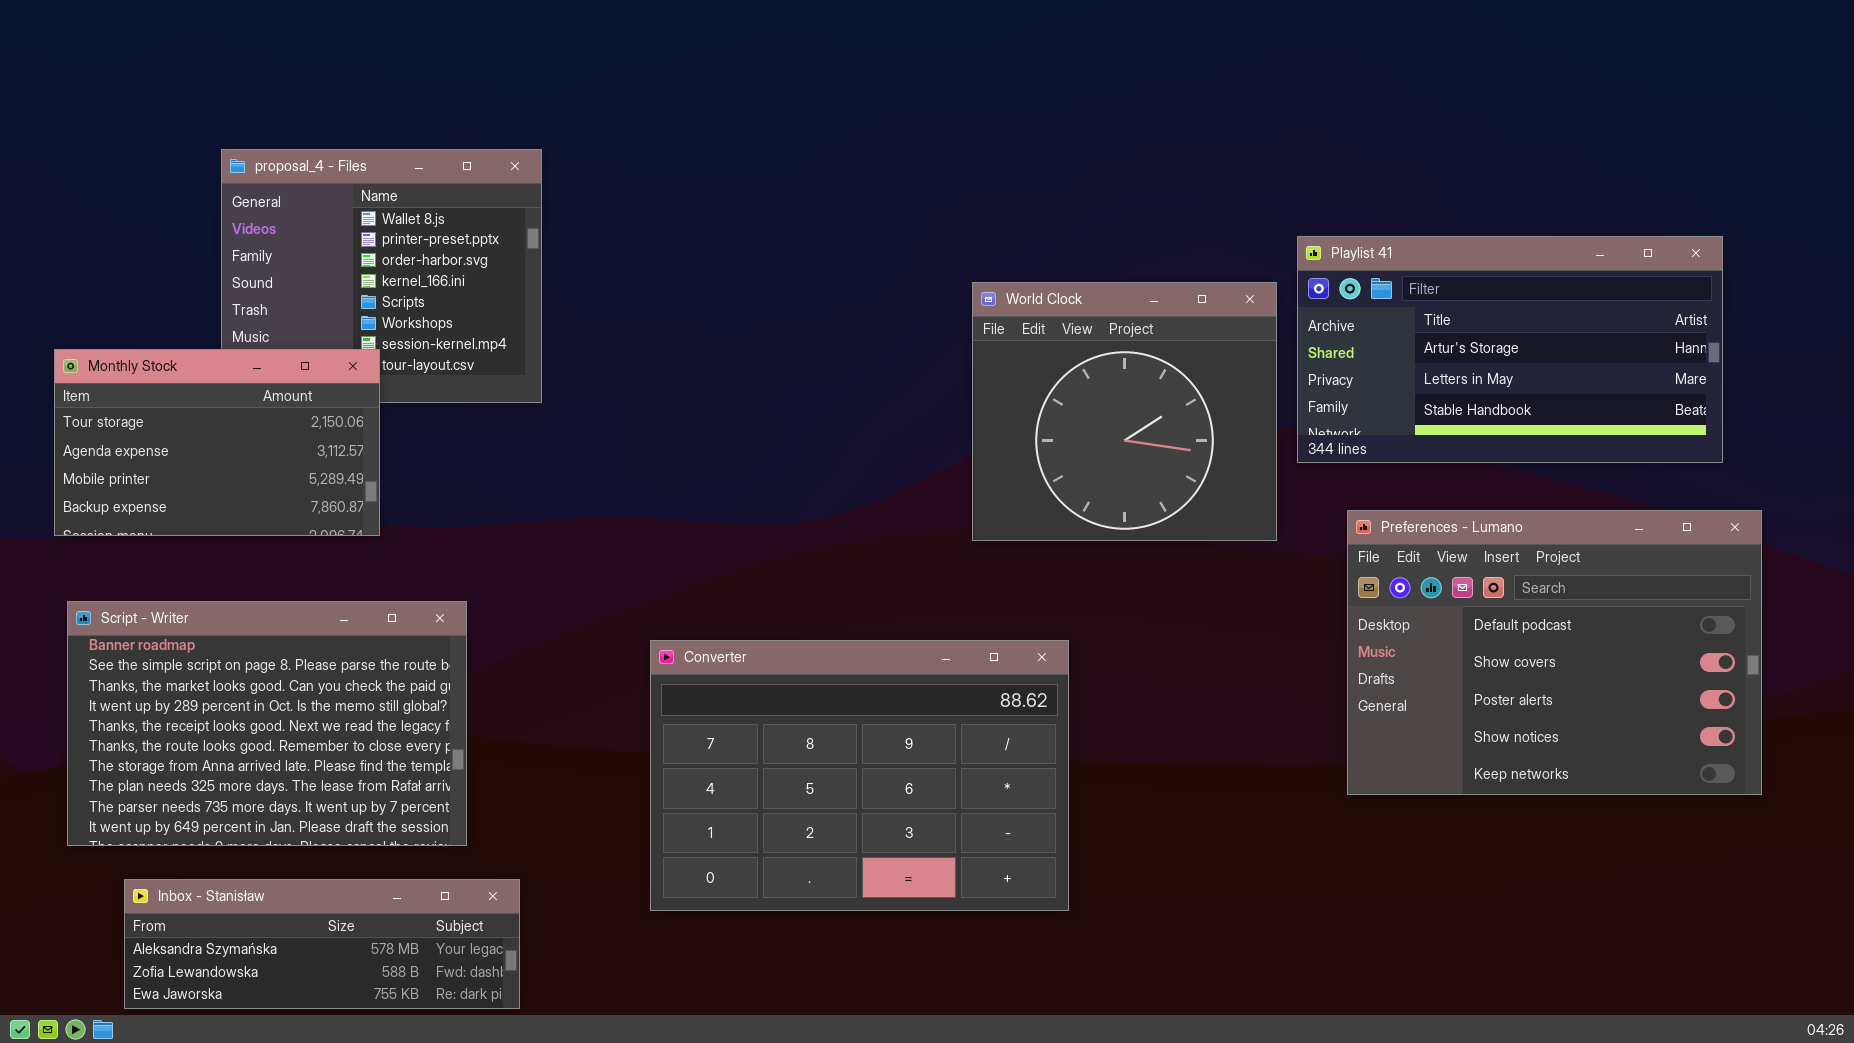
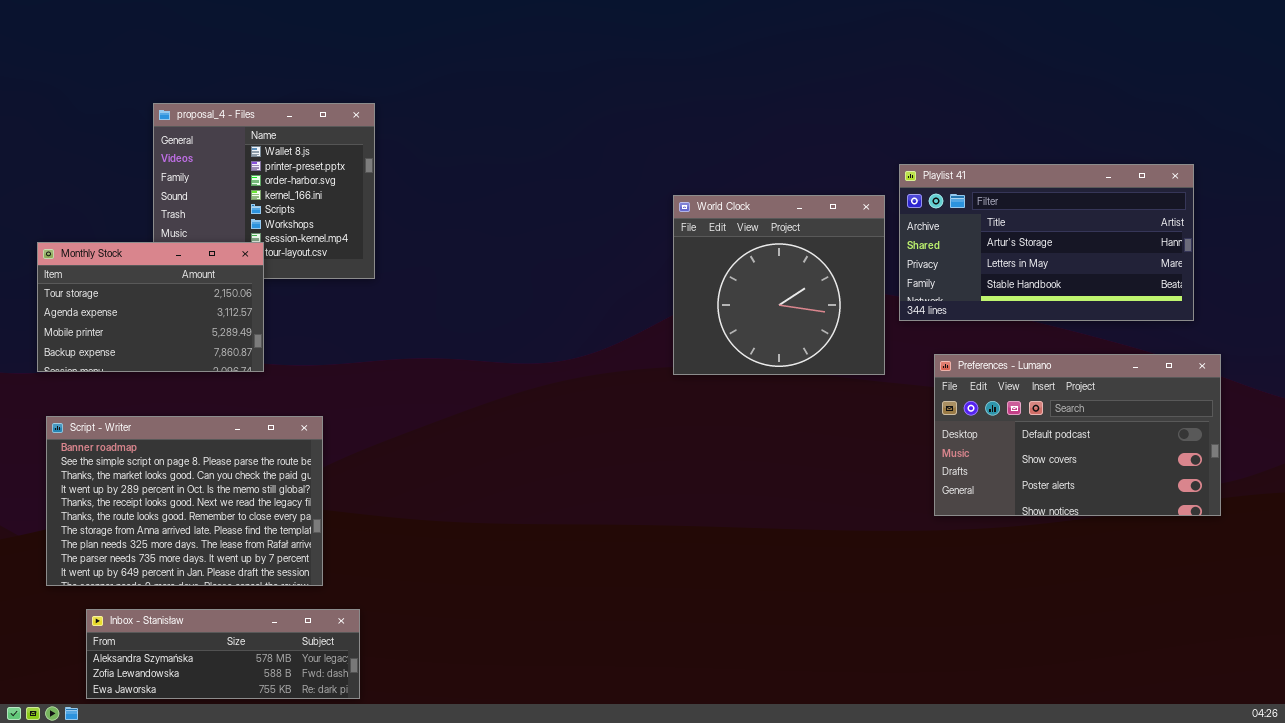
Preferences - Lumano: [1347,510,1762,795] -> [934,354,1221,516], resized
Converter: [650,640,1069,911] -> none, closed

